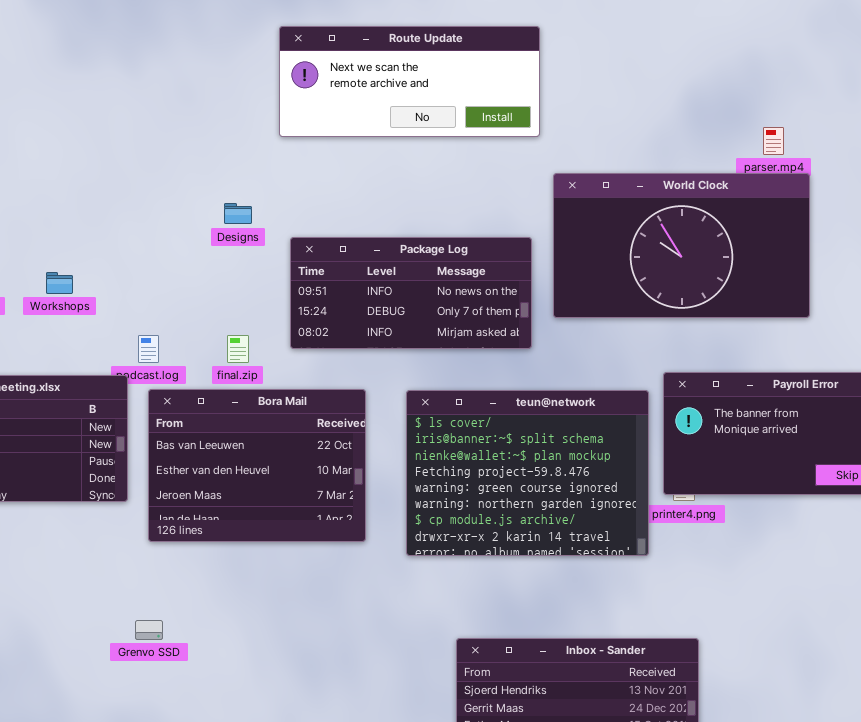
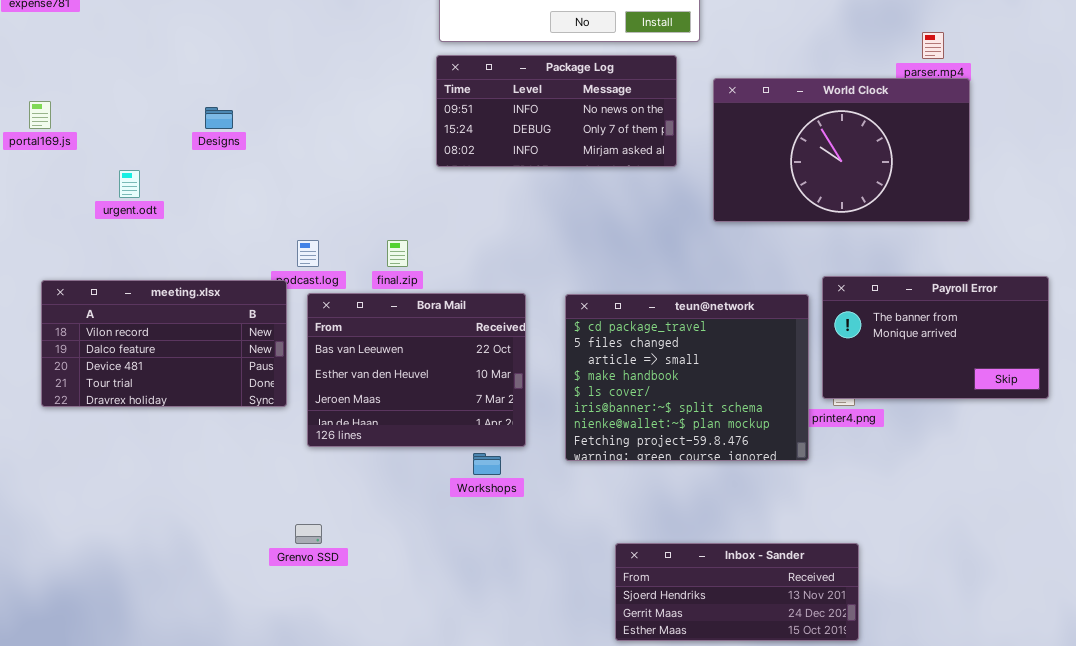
Designs: [224,203,252,224] -> [205,107,233,129], moved
Package Log: [290,237,532,349] -> [436,55,677,167], moved
Workshops: [46,272,73,294] -> [473,453,501,475], moved
teun@network: [406,390,649,556] -> [565,294,809,461], scrolled up 4 rows

